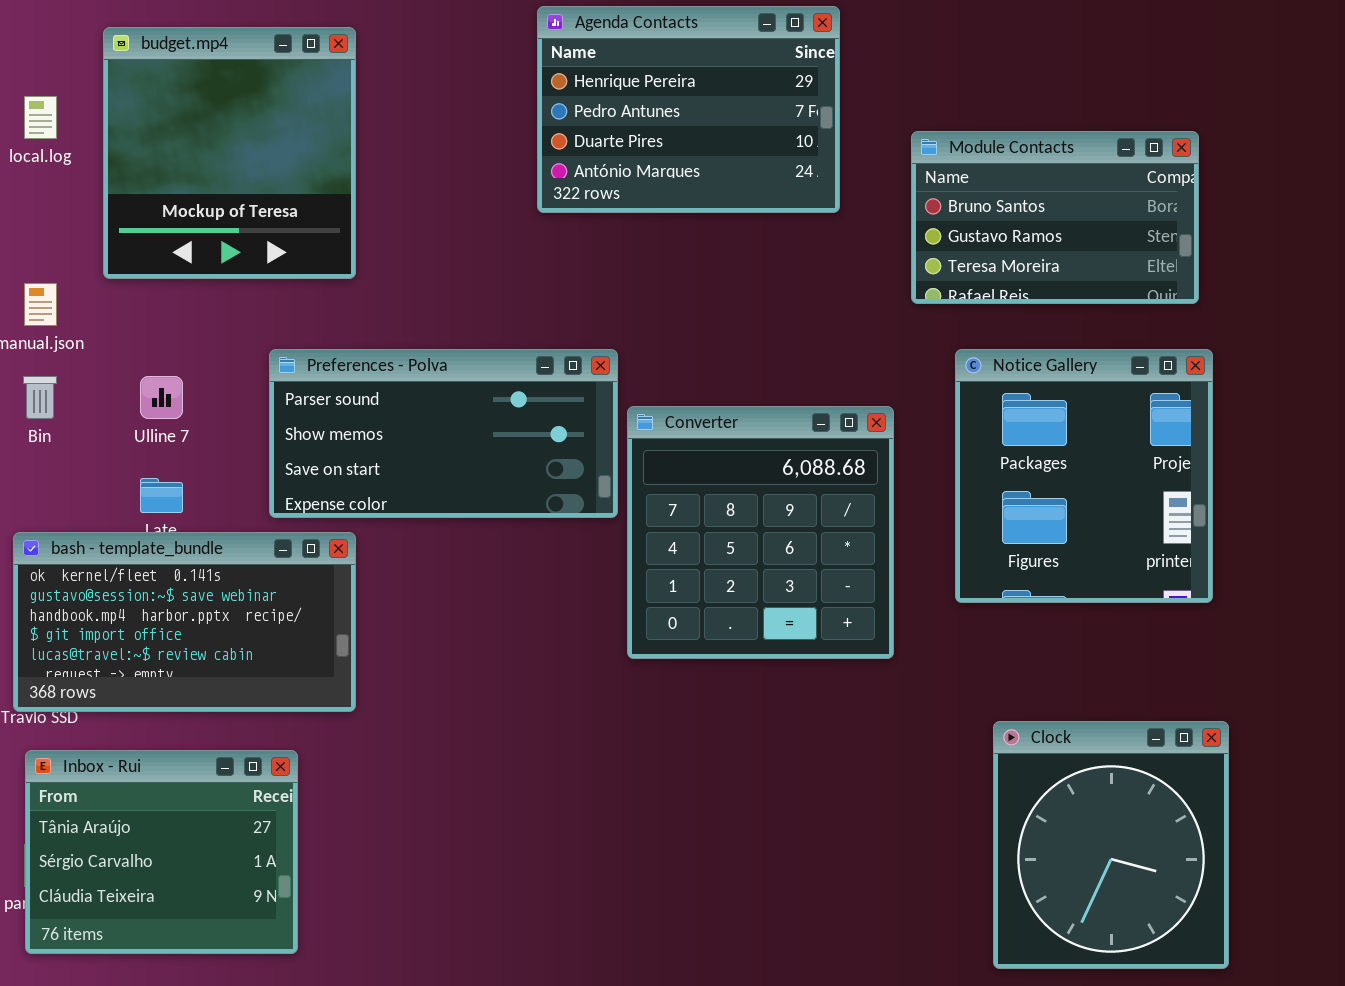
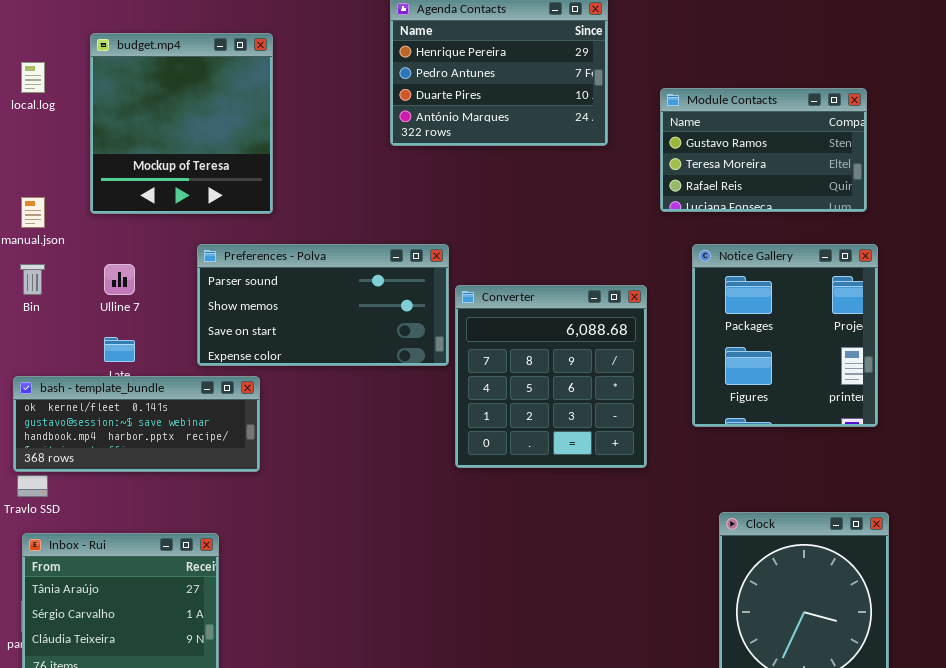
budget.mp4: [103,27,356,279] -> [90,33,273,214], moved
Module Contacts: [911,131,1199,304] -> [660,88,867,212], scrolled down 1 row
bash - template_bundle: [13,532,356,712] -> [13,376,260,472], resized

